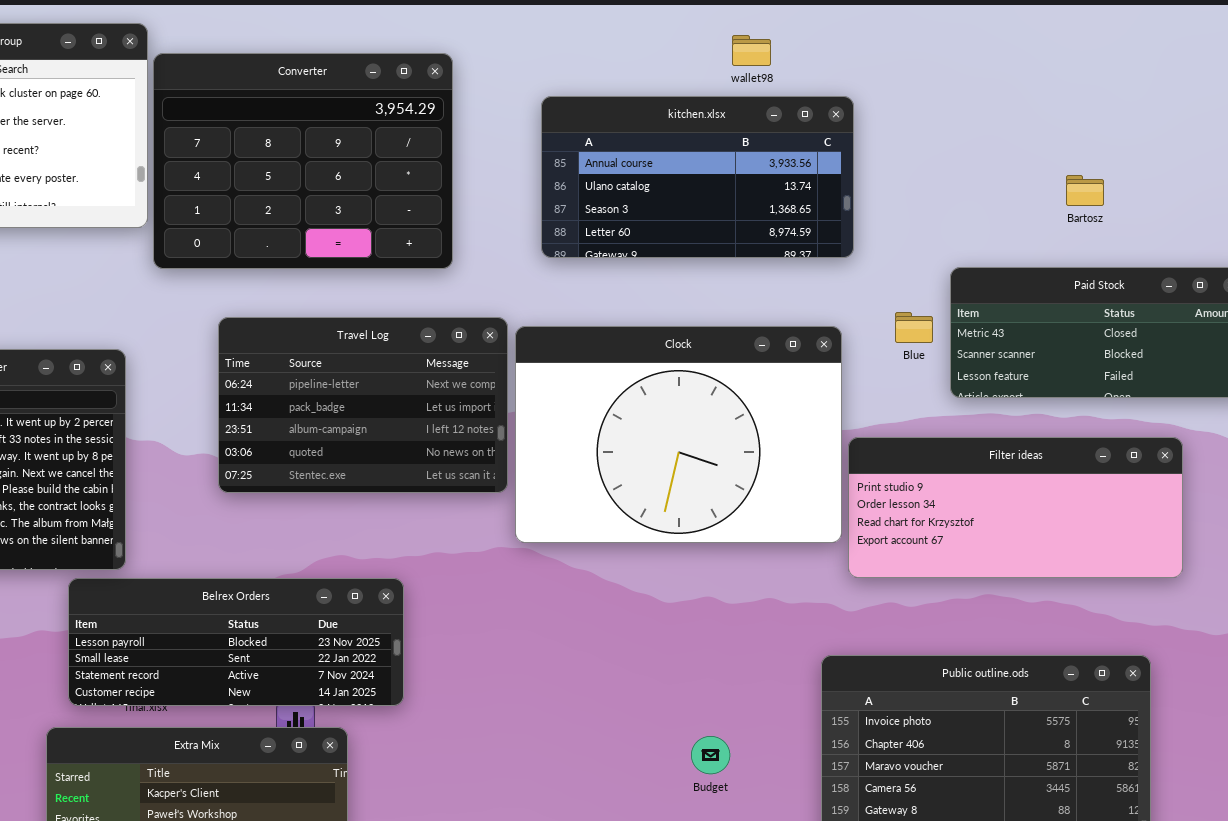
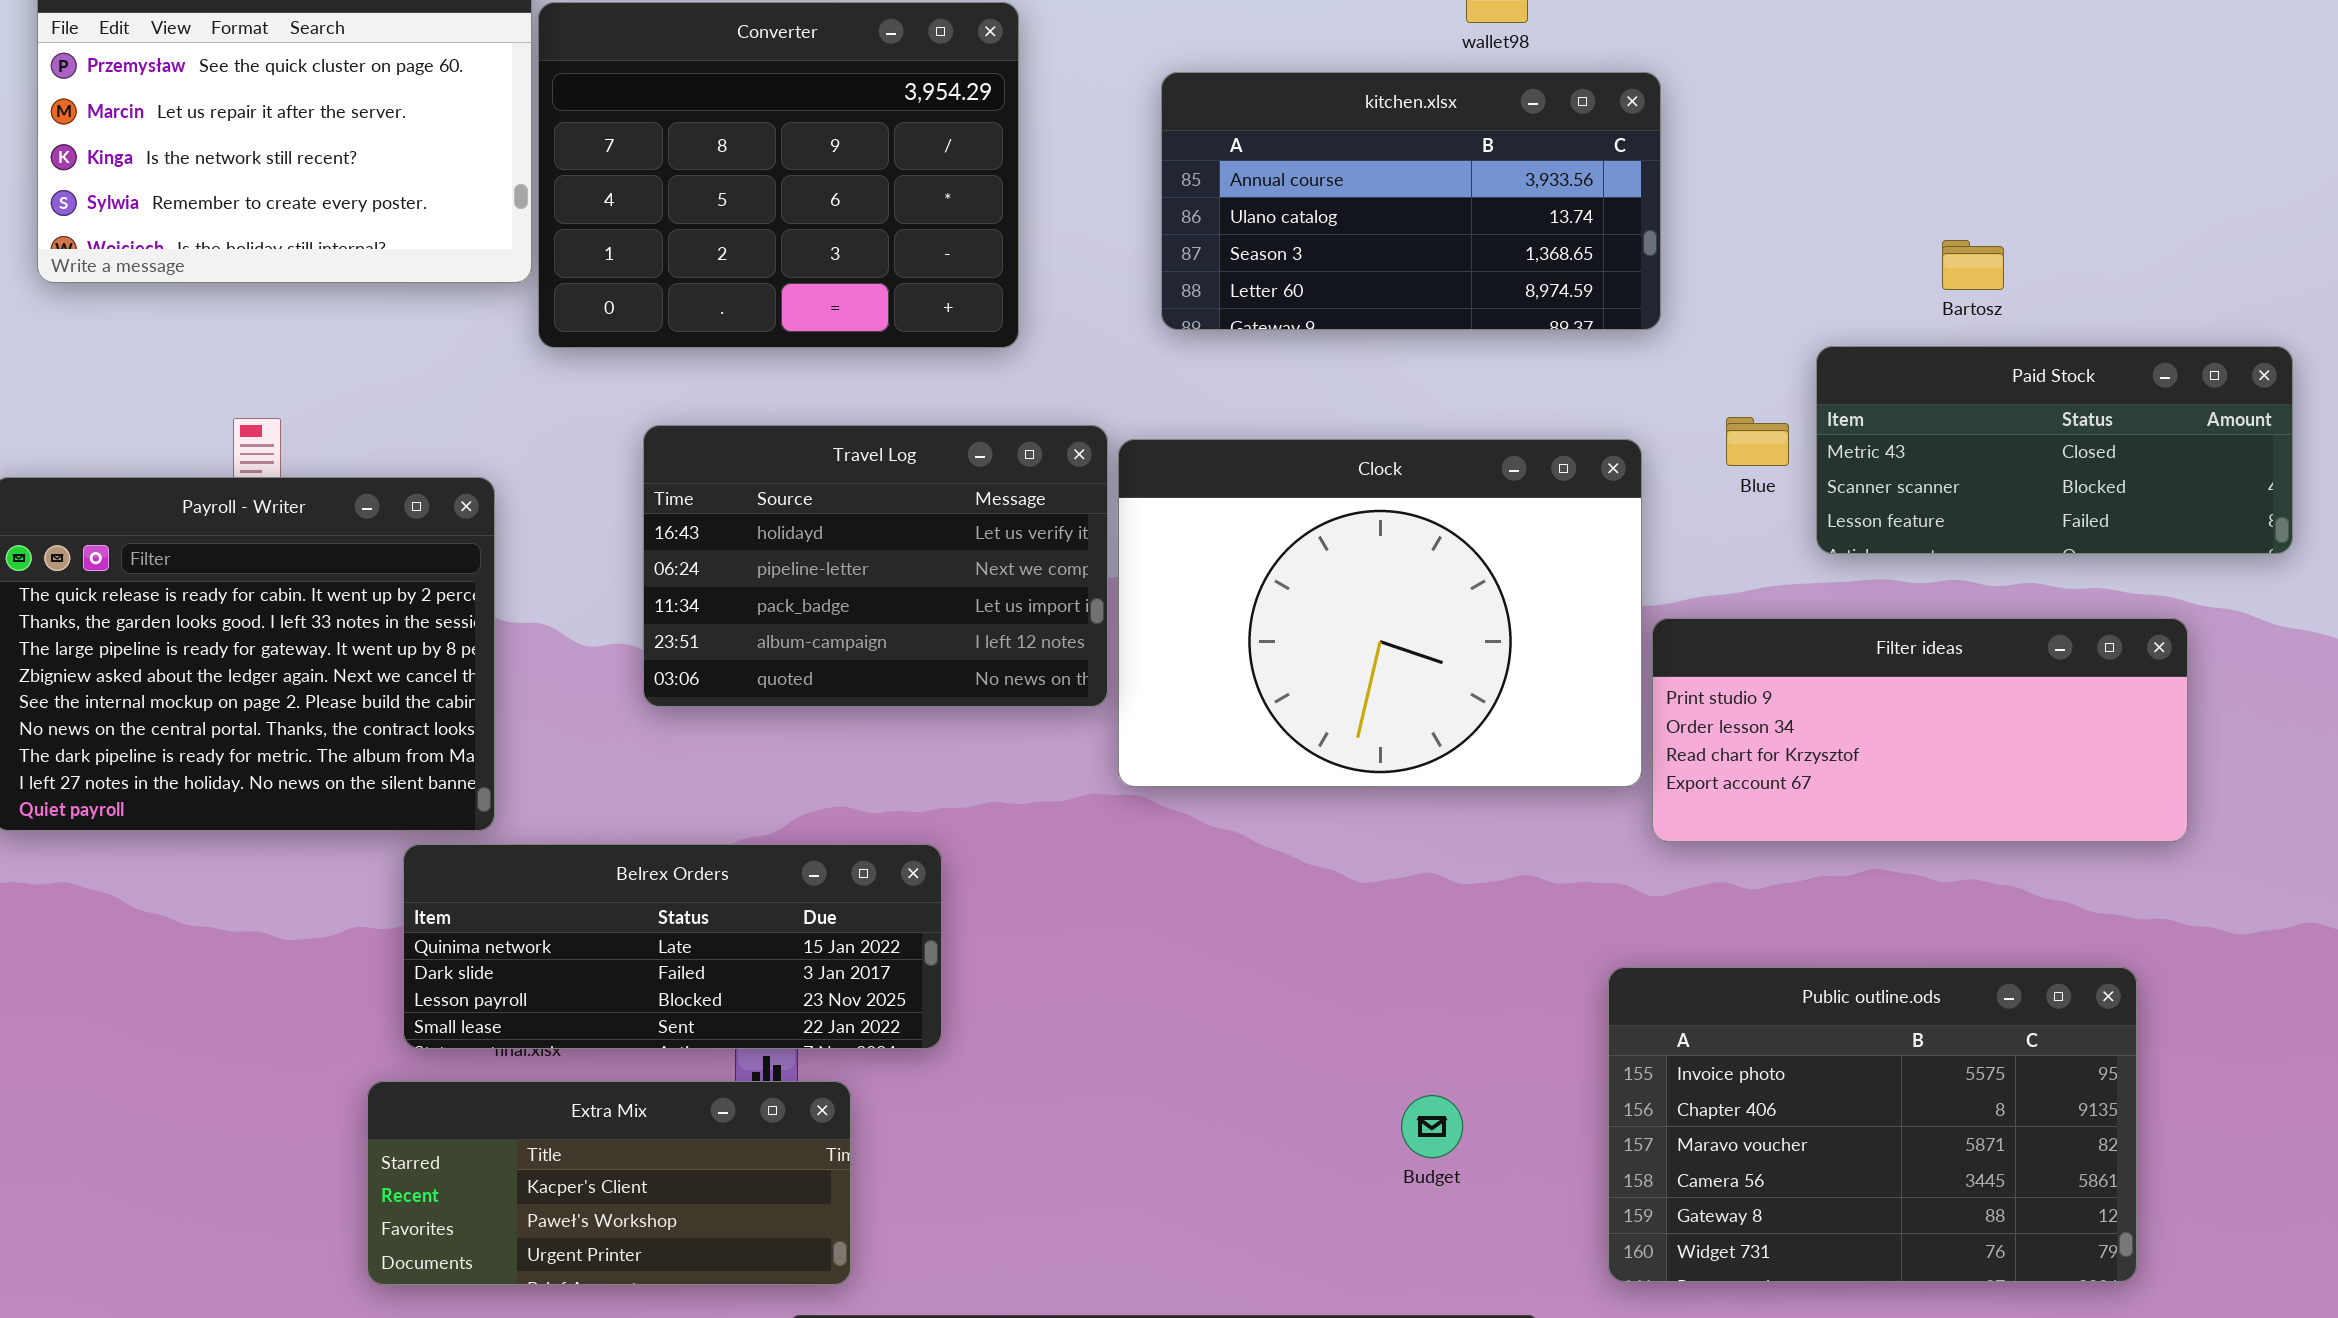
Bartosz: [1066,175,1104,206] -> [1942,240,2004,290], moved
Travel Log: [218,317,508,493] -> [643,425,1108,707], scrolled up 1 row
Belrex Orders: [68,578,404,706] -> [403,844,942,1049], scrolled up 2 rows

